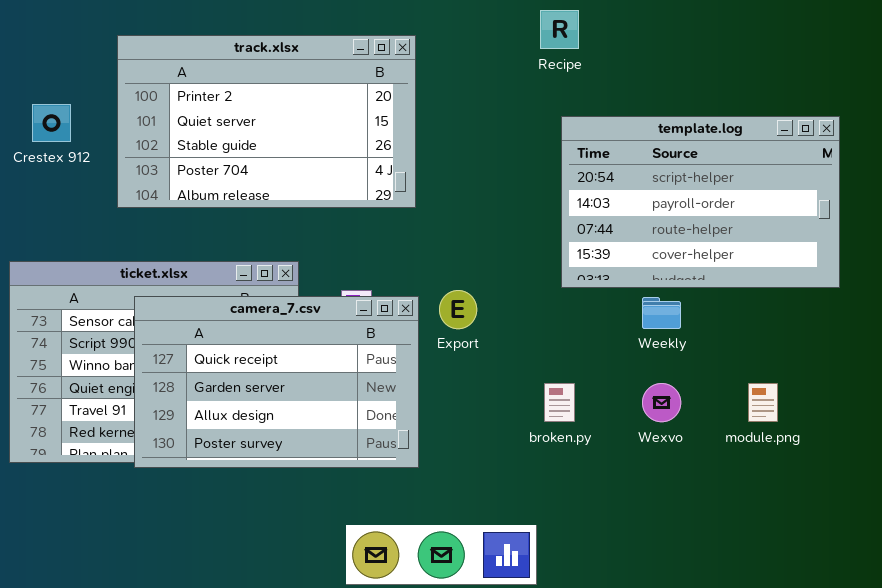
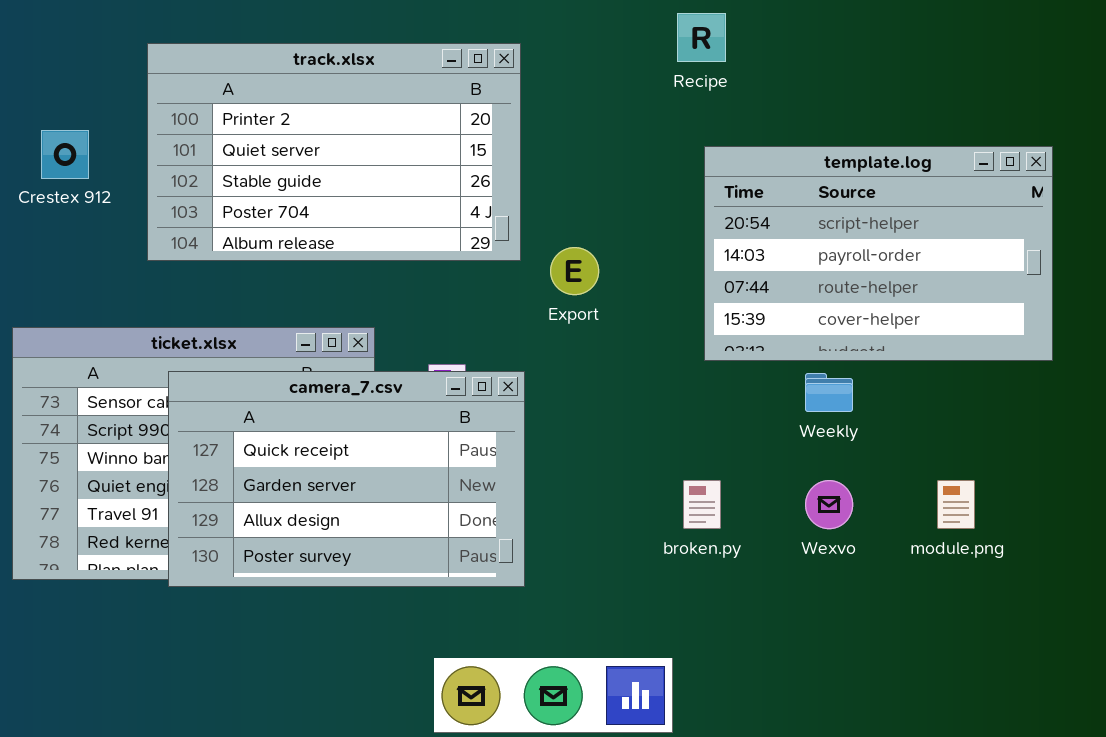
Export: [439,290,477,329] -> [550,247,599,295], moved

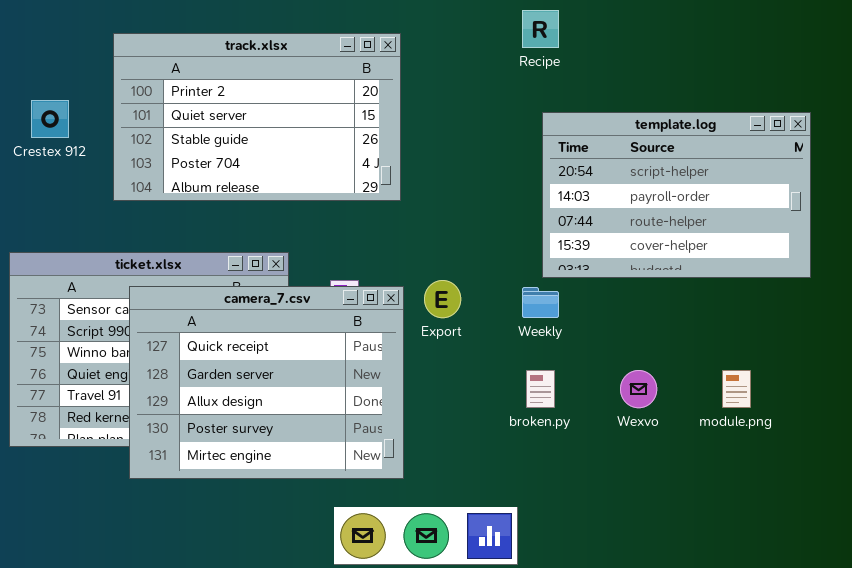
Export: [550,247,599,295] -> [424,280,461,318], moved
camera_7.csv: [168,371,525,587] -> [129,286,404,479], resized
Weekly: [805,373,853,412] -> [522,287,559,318], moved

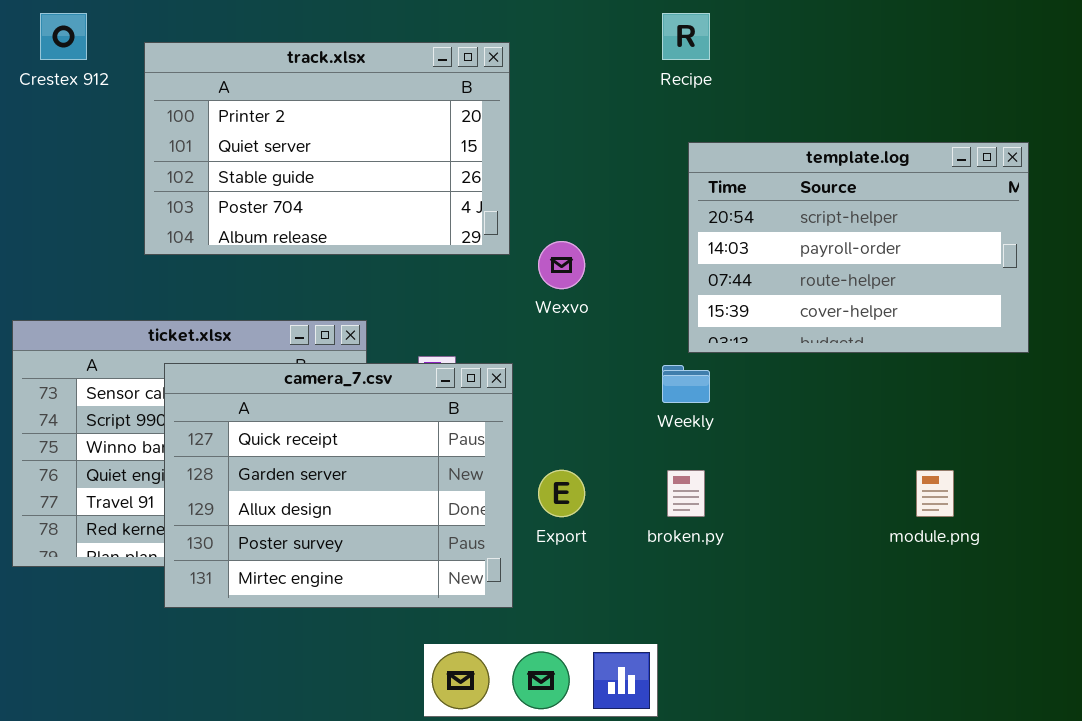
Crestex 912: [31,100,69,138] -> [40,13,87,60], moved
Export: [424,280,461,318] -> [538,470,585,517], moved
Wexvo: [620,370,657,408] -> [538,241,585,289], moved

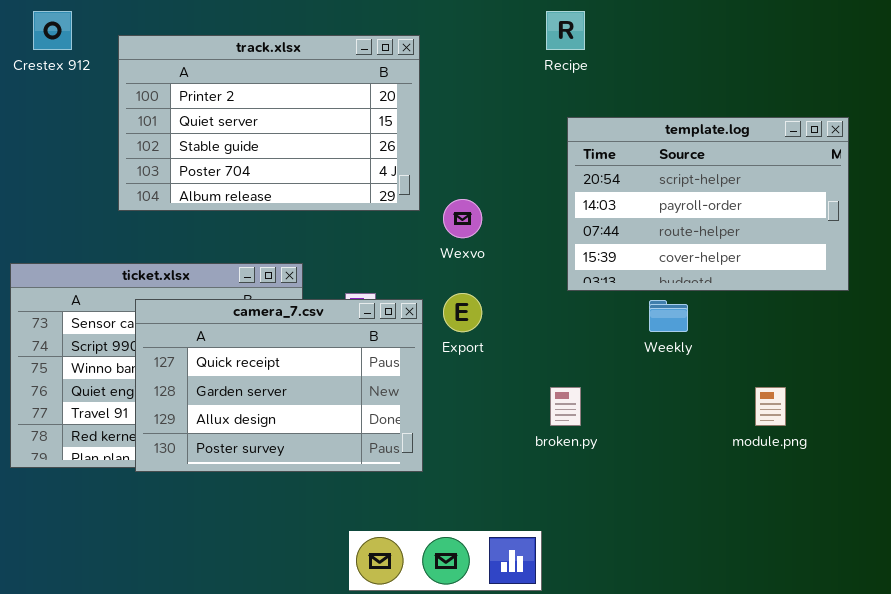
camera_7.csv: [164,363,513,608] -> [135,299,423,472], resized
Weekly: [662,365,710,403] -> [649,300,688,332], moved
Export: [538,470,585,517] -> [443,293,482,332], moved

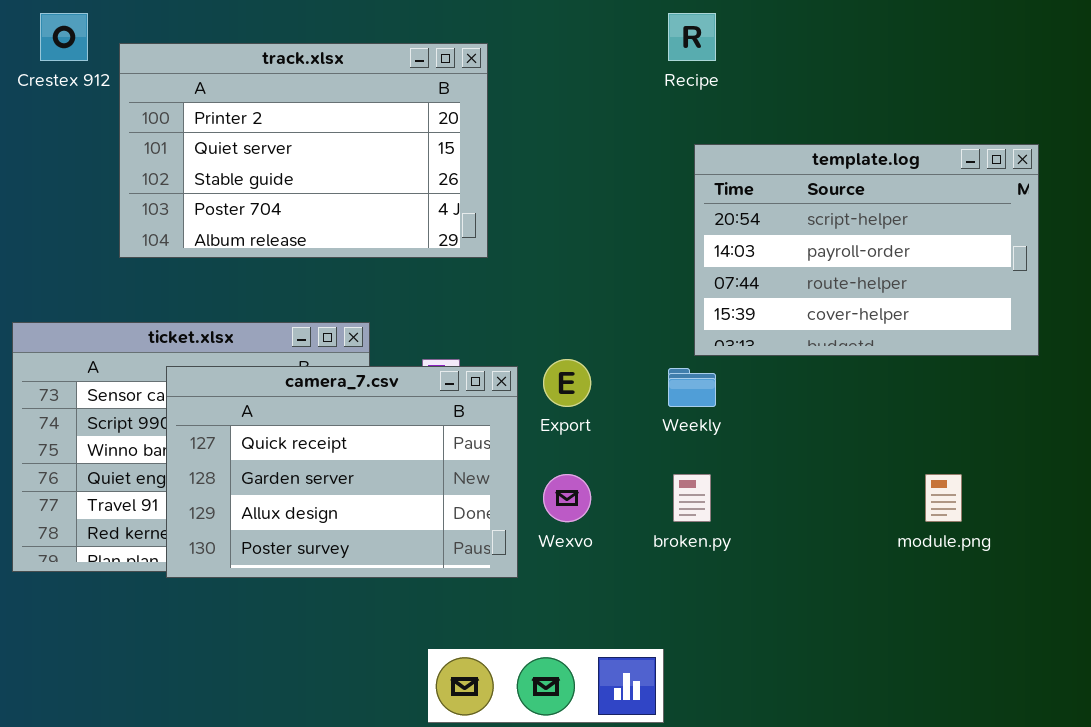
track.xlsx: [118,35,420,211] -> [119,43,488,258], moved
Wexvo: [443,199,482,238] -> [543,474,591,522], moved
Weekly: [649,300,688,332] -> [668,368,716,407], moved

